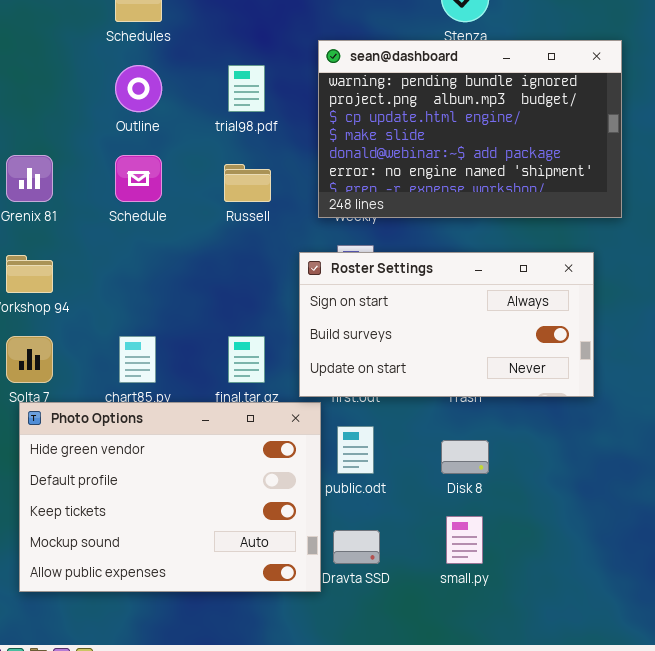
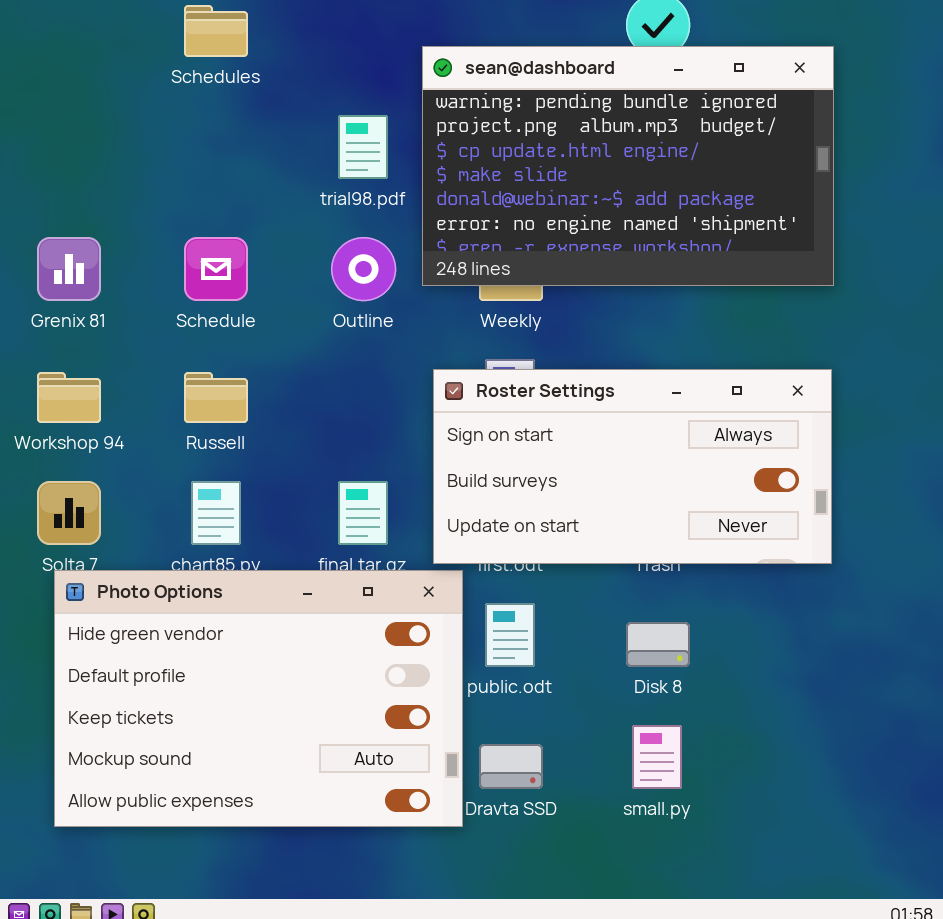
sean@dashboard: [318,40,622,218] -> [422,46,834,286], moved
Outline: [115,65,162,112] -> [331,237,396,301], moved
Russell: [224,164,271,202] -> [184,372,248,423], moved

